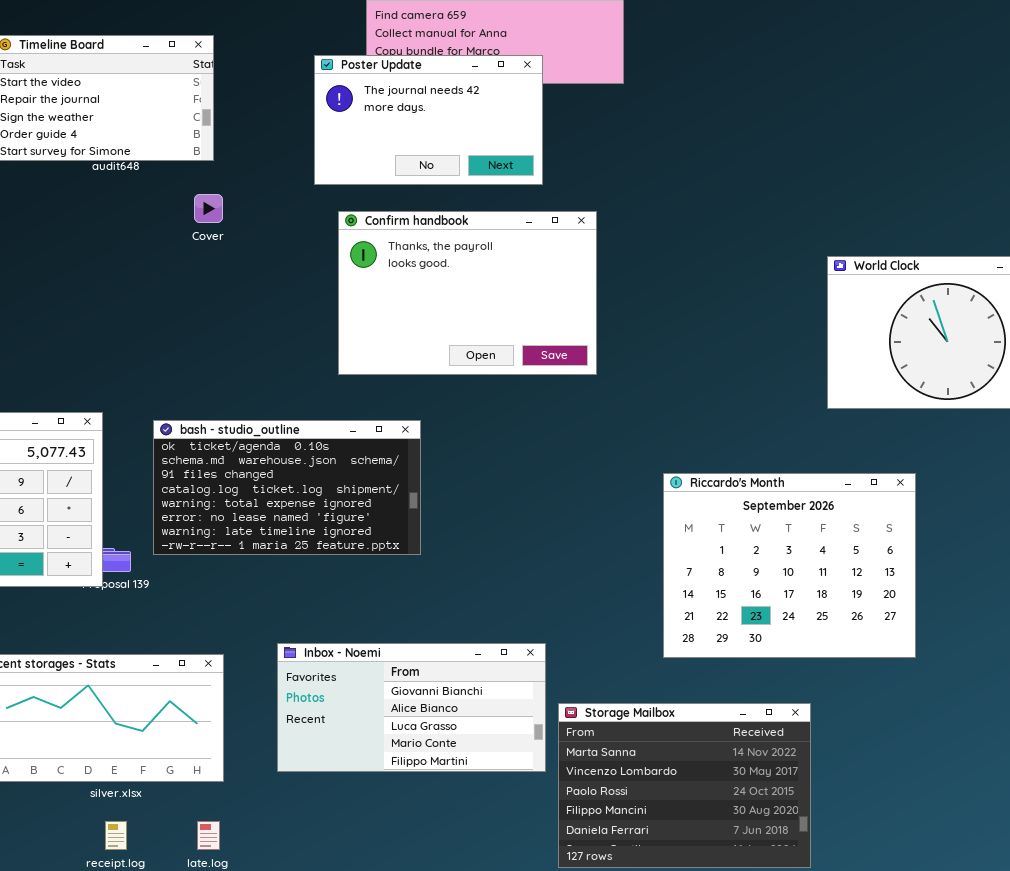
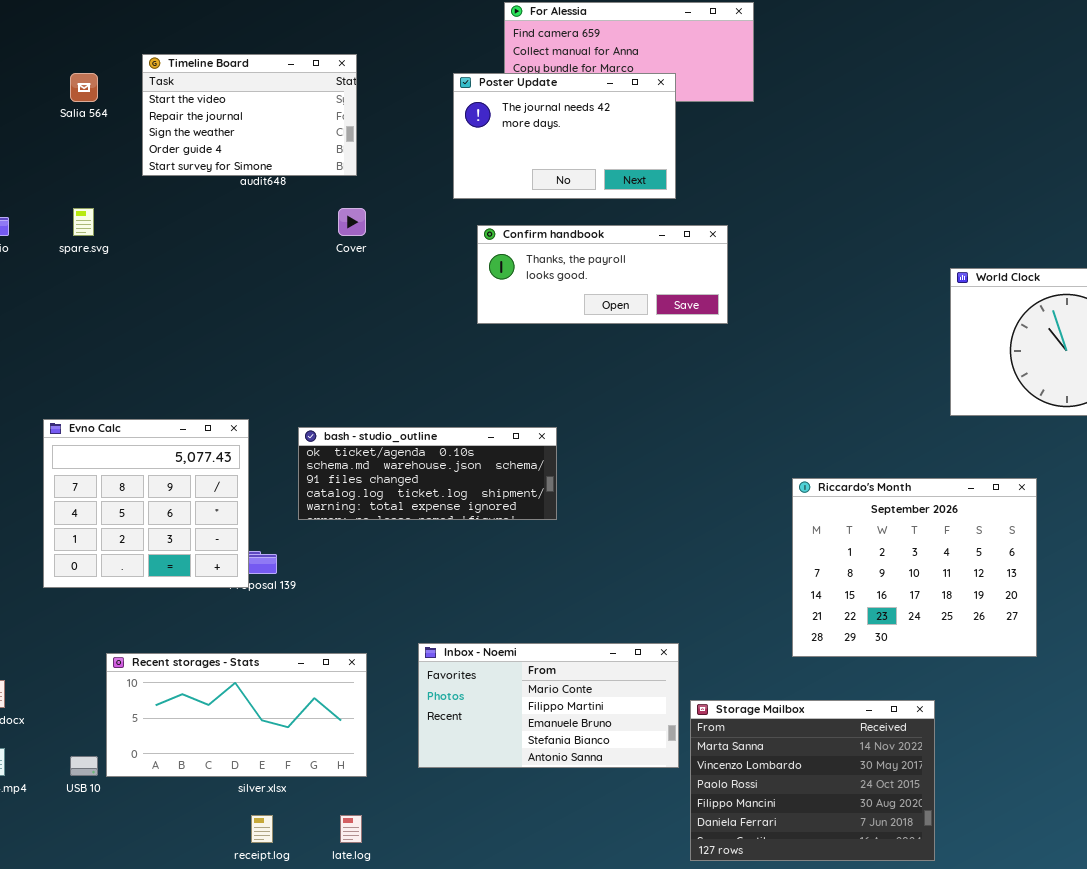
Confirm handbook: [338,211,597,375] -> [477,225,728,324], resized
bash - studio_outline: [153,420,421,555] -> [298,427,557,520], resized
Inbox - Noemi: [277,643,546,772] -> [418,643,679,768], scrolled down 3 rows

